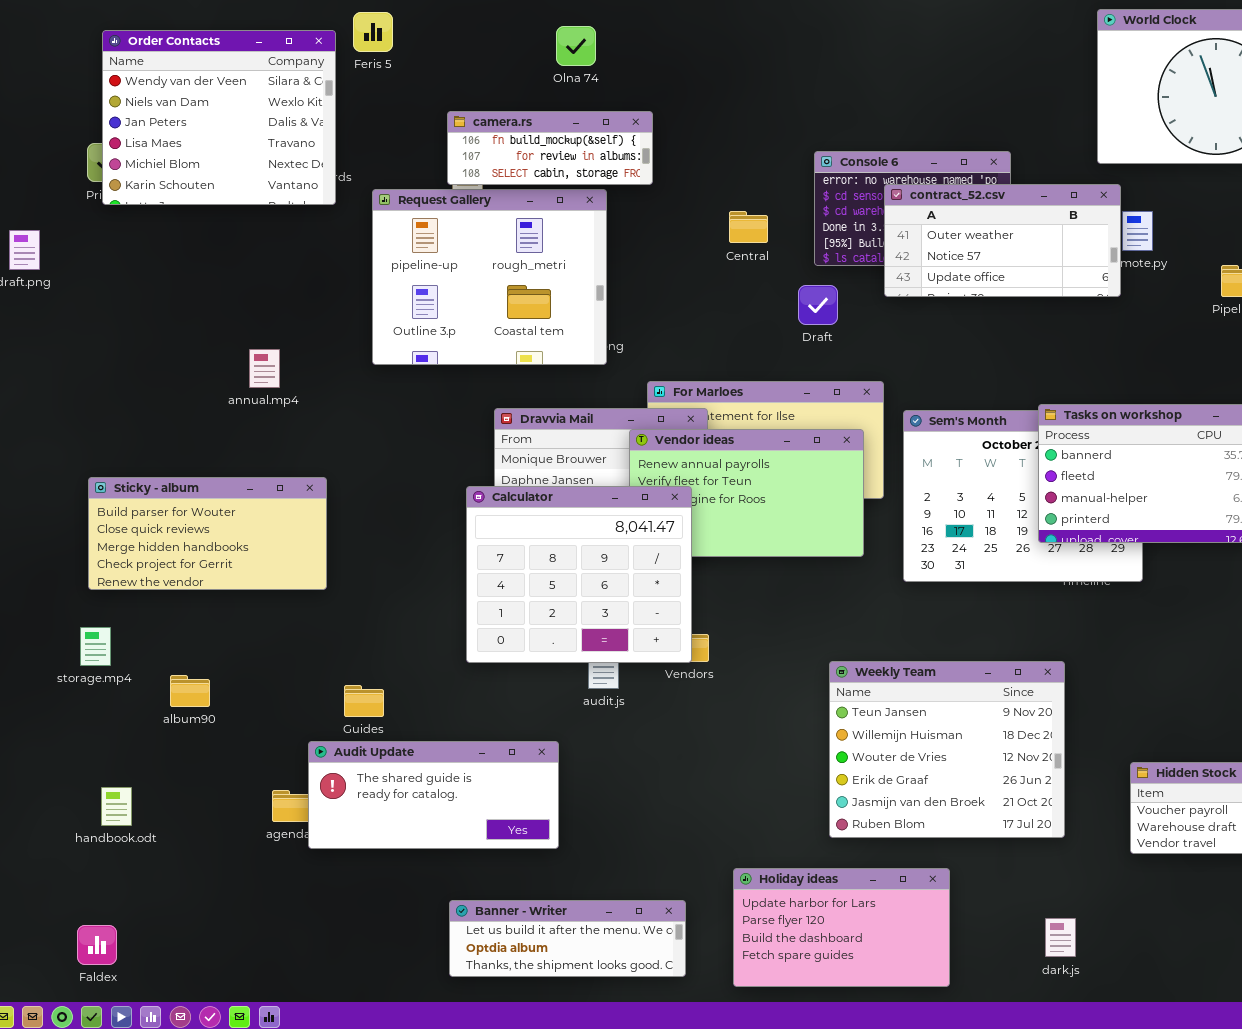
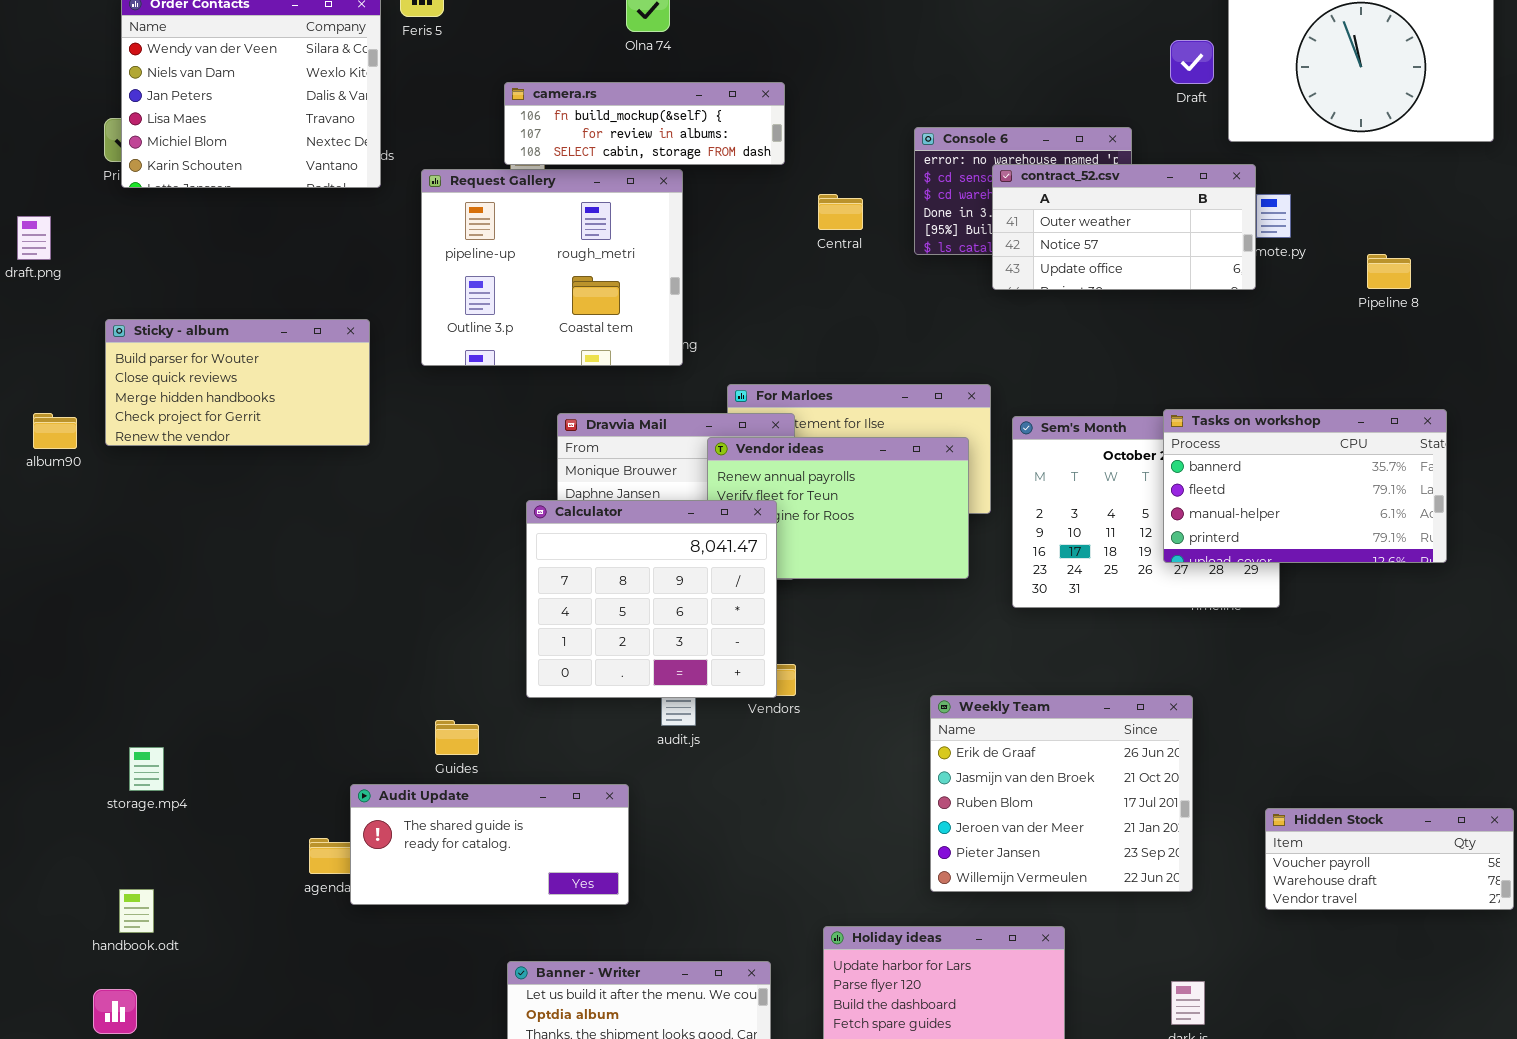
camera.rs: [447,111,653,185] -> [504,82,785,165], resized
Draft: [798,285,838,325] -> [1170,40,1214,84], moved
Sticky - album: [88,477,327,590] -> [105,319,370,446], moved
storage.mp4: [80,627,111,666] -> [129,747,164,791], moved
Weekly Team: [829,661,1065,838] -> [930,695,1193,892], scrolled down 3 rows
album90: [170,675,210,707] -> [33,413,77,449], moved
Guides: [344,685,384,717] -> [435,720,479,755], moved
handbook.odt: [101,787,132,826] -> [119,889,154,933], moved

